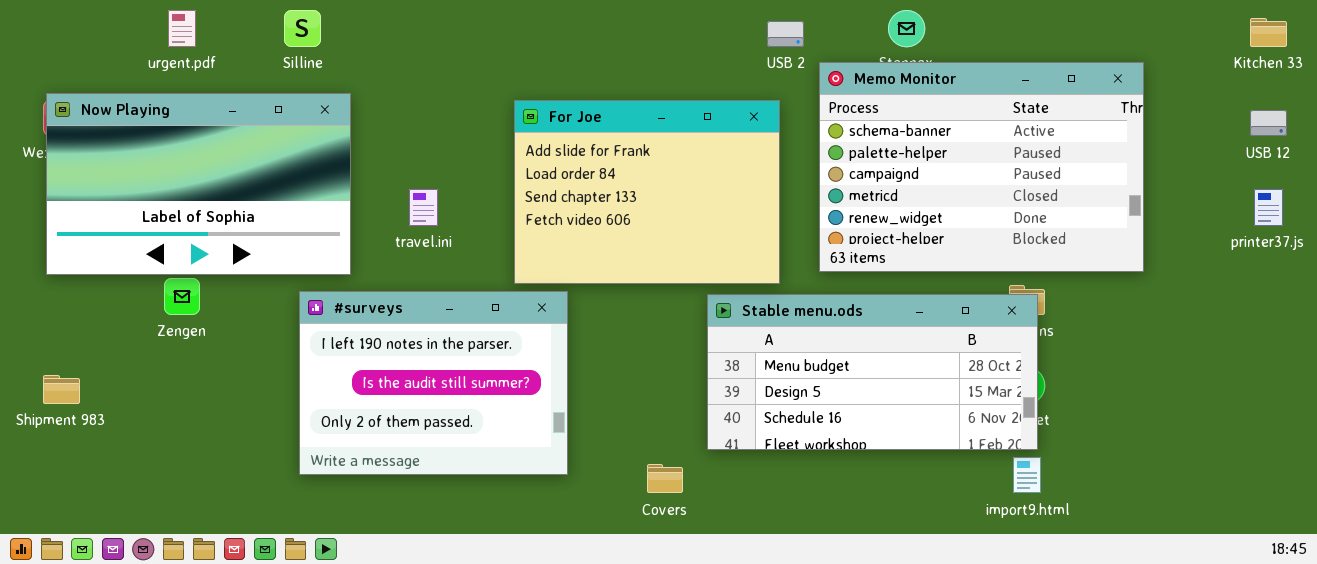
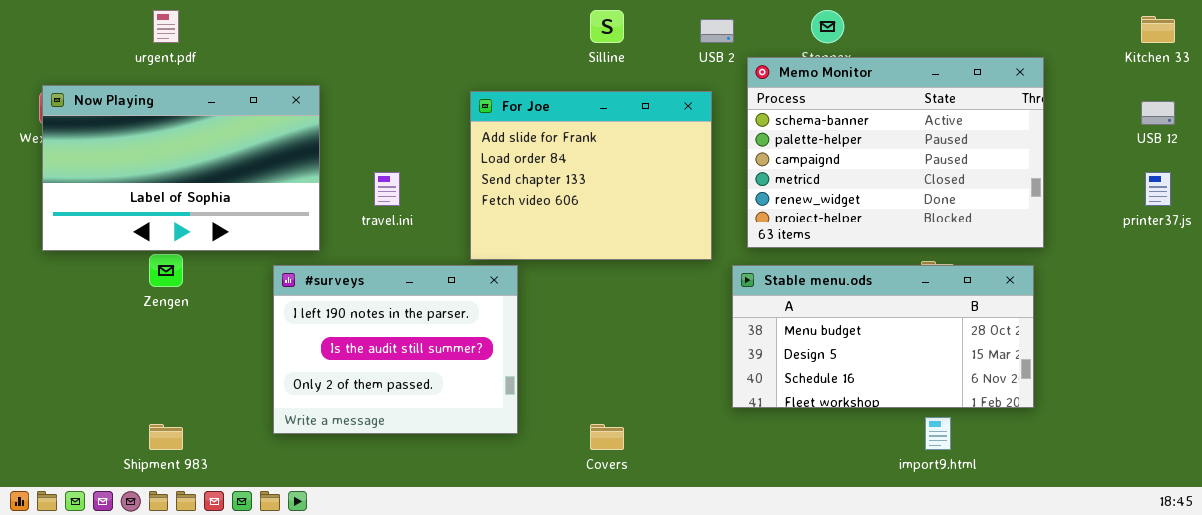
Silline: [284,10,321,47] -> [590,10,624,43], moved
Stable menu.ods: [707,294,1038,450] -> [732,265,1034,408], moved
Shipment 983: [43,375,80,404] -> [149,424,183,450], moved

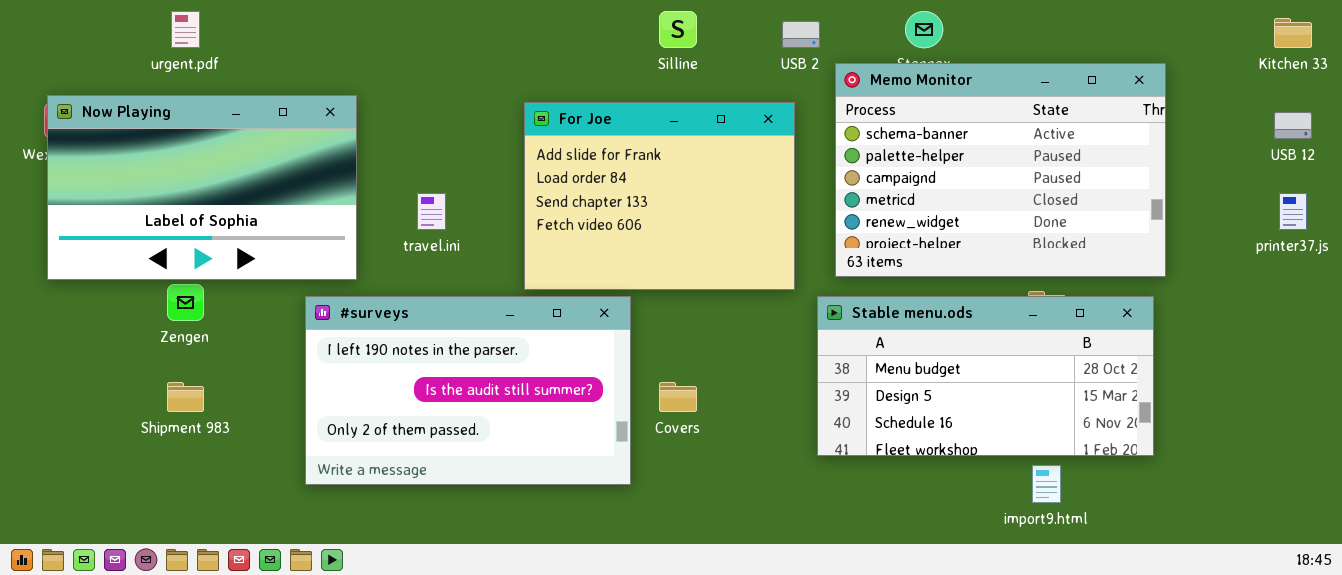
#surveys: [273,265,518,434] -> [305,296,631,485], resized
Shipment 983: [149,424,183,450] -> [167,382,204,412], moved
Covers: [590,424,624,450] -> [659,382,697,412], moved

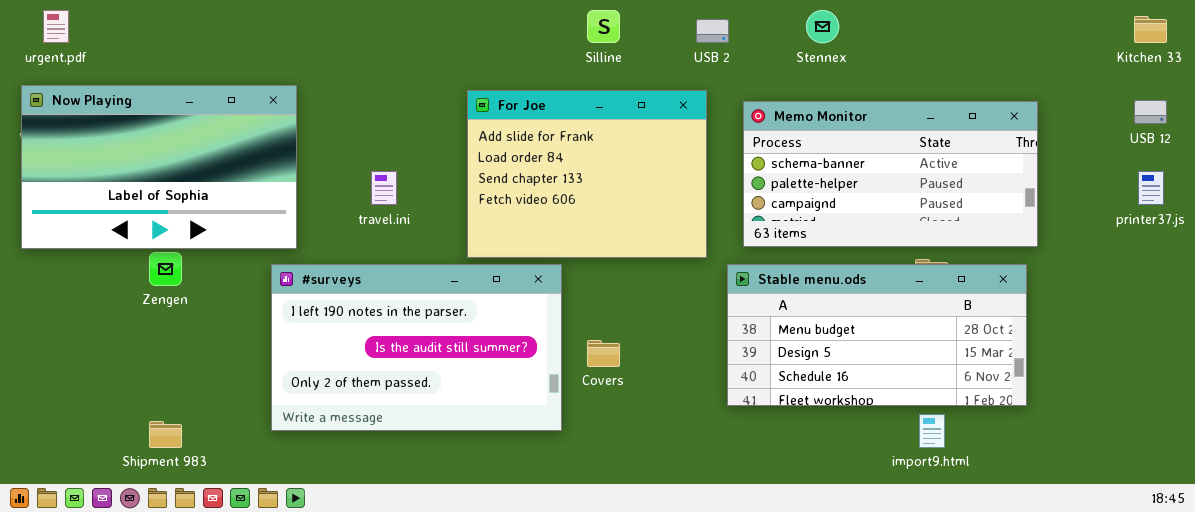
urgent.pdf: [171,11,200,48] -> [43,10,69,43], moved
Memo Monitor: [835,63,1166,277] -> [743,101,1038,247], resized
Now Playing: [47,95,357,280] -> [21,85,297,249], moved
Shipment 983: [167,382,204,412] -> [149,421,182,448], moved

